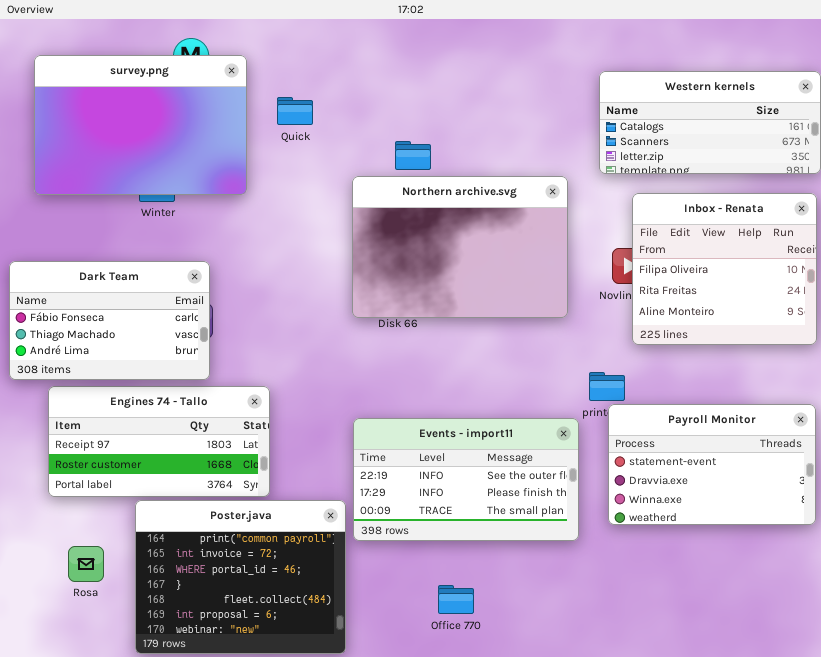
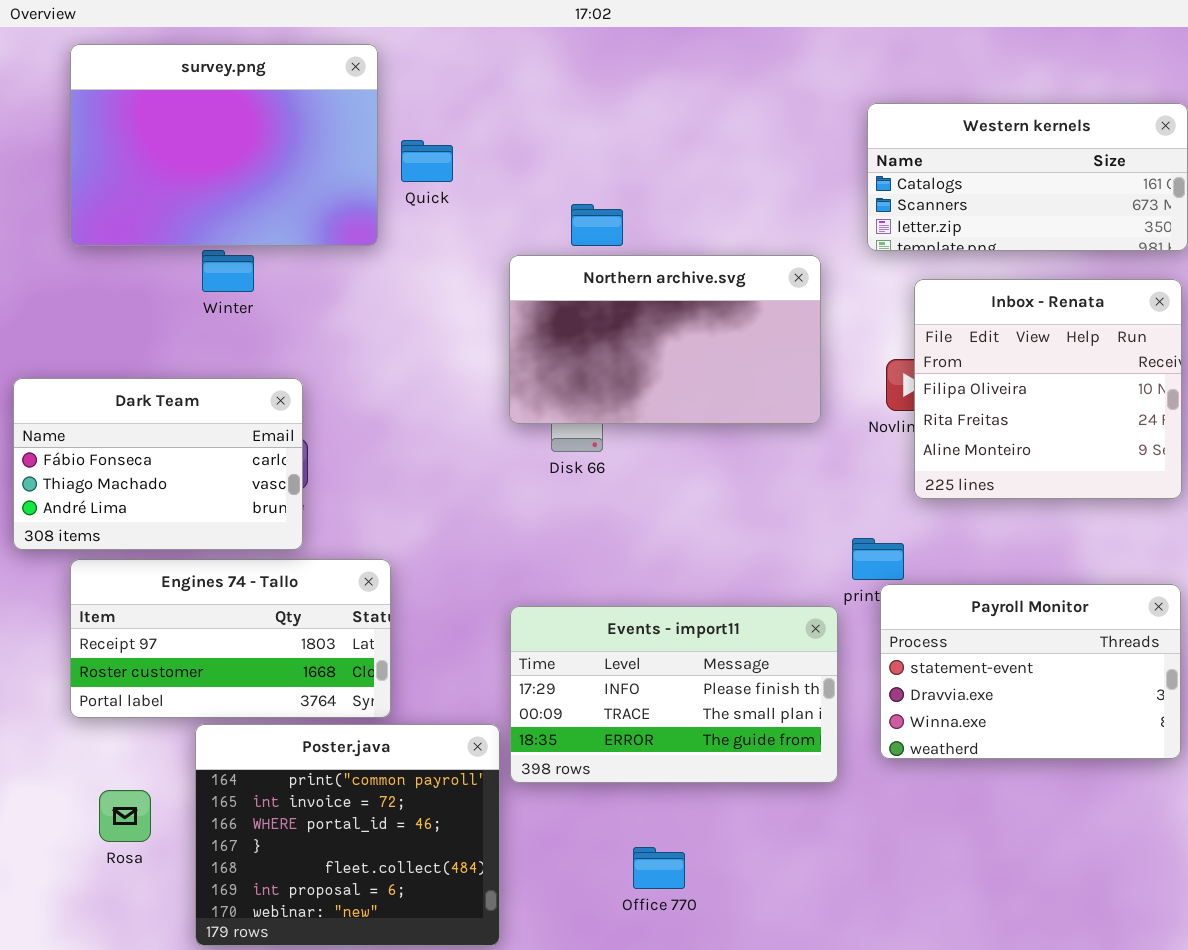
survey.png: [34,55,247,195] -> [70,44,378,246], moved
Northern archive.svg: [352,176,568,318] -> [509,255,821,424], resized
Events - import11: [353,418,579,541] -> [510,606,838,783], scrolled down 1 row

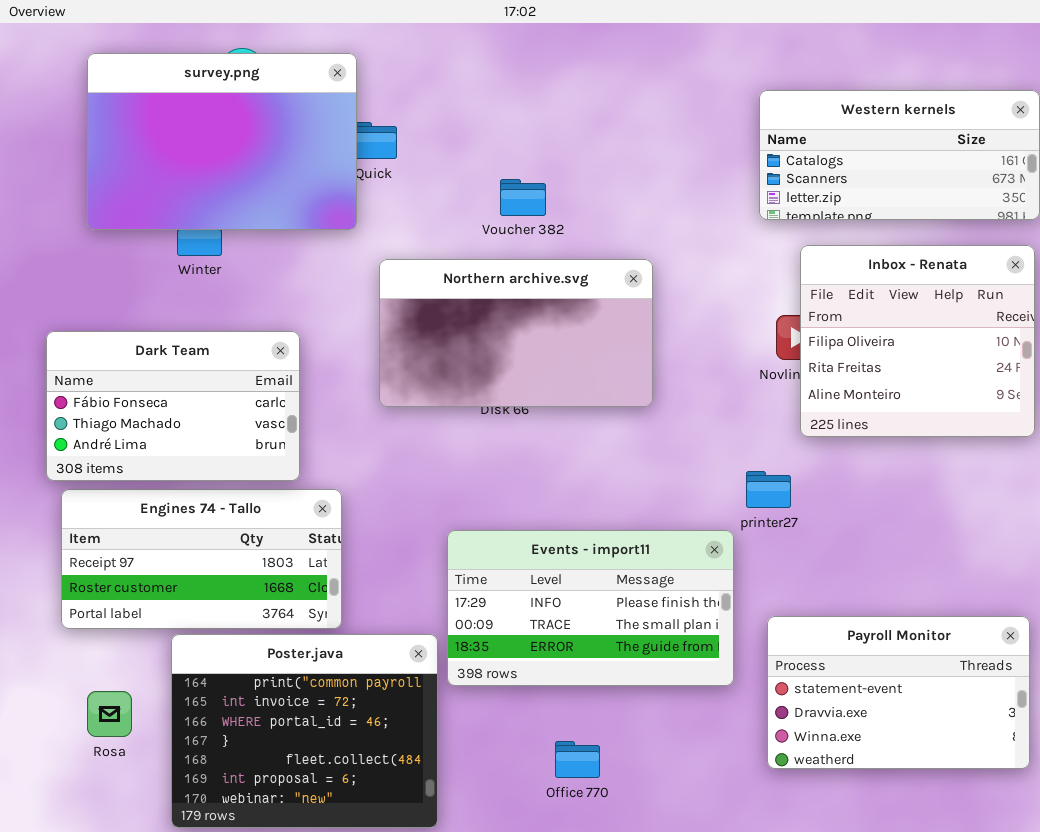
survey.png: [70,44,378,246] -> [87,53,357,230], moved
Northern archive.svg: [509,255,821,424] -> [379,259,653,407], moved
Dark Team: [13,378,303,550] -> [46,331,300,481], moved
Payroll Monitor: [880,584,1181,759] -> [767,616,1030,769], moved

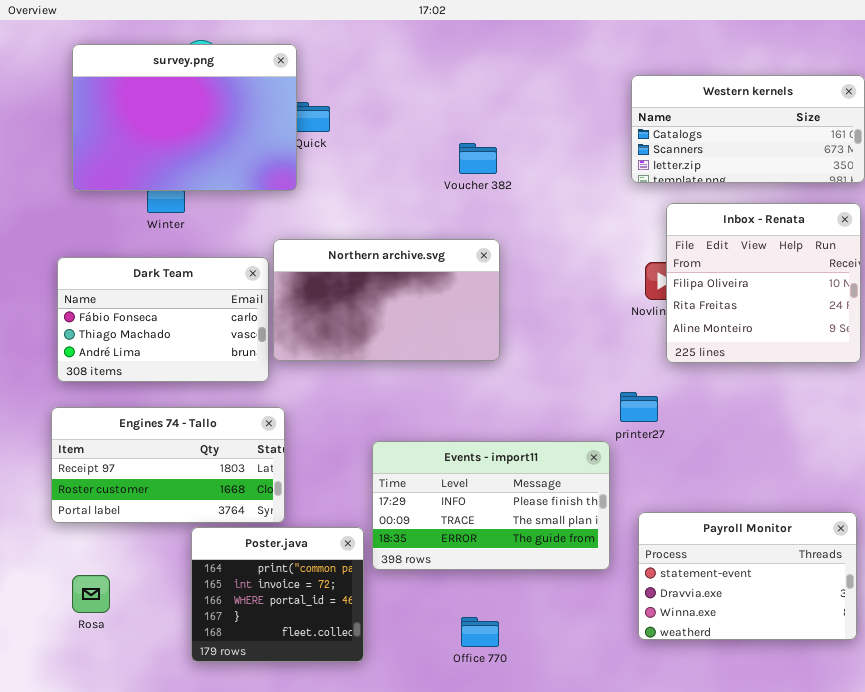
Voucher 382: [500,179,546,216] -> [459,143,497,174], moved
Northern archive.svg: [379,259,653,407] -> [273,239,500,361], moved
Dark Team: [46,331,300,481] -> [57,257,269,382], moved
Poster.java: [171,634,438,828] -> [191,527,364,662], resized

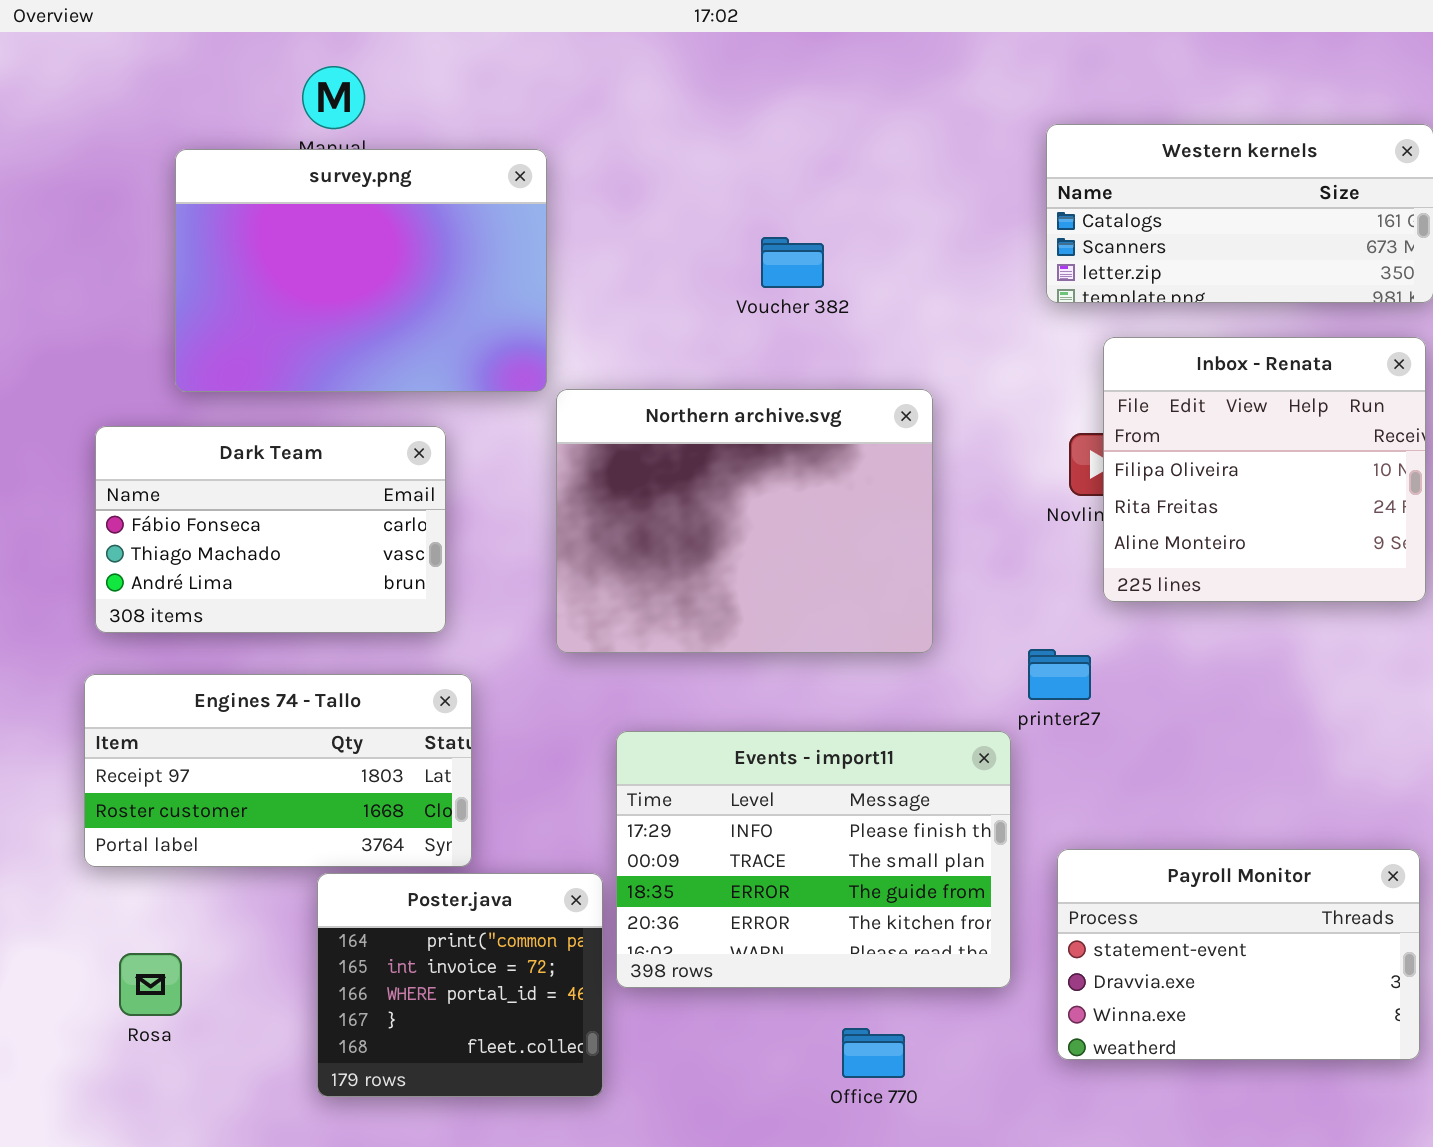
survey.png: [72,44,297,191] -> [175,149,547,392], moved
Northern archive.svg: [273,239,500,361] -> [556,389,933,653], moved, resized
Events - import11: [372,441,610,570] -> [616,731,1011,988], resized
Office 770: [461,617,499,647] -> [842,1028,905,1078], moved

